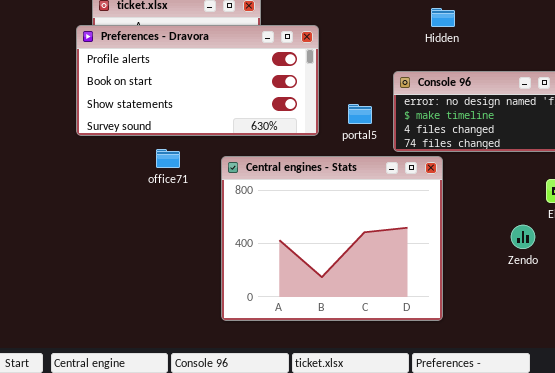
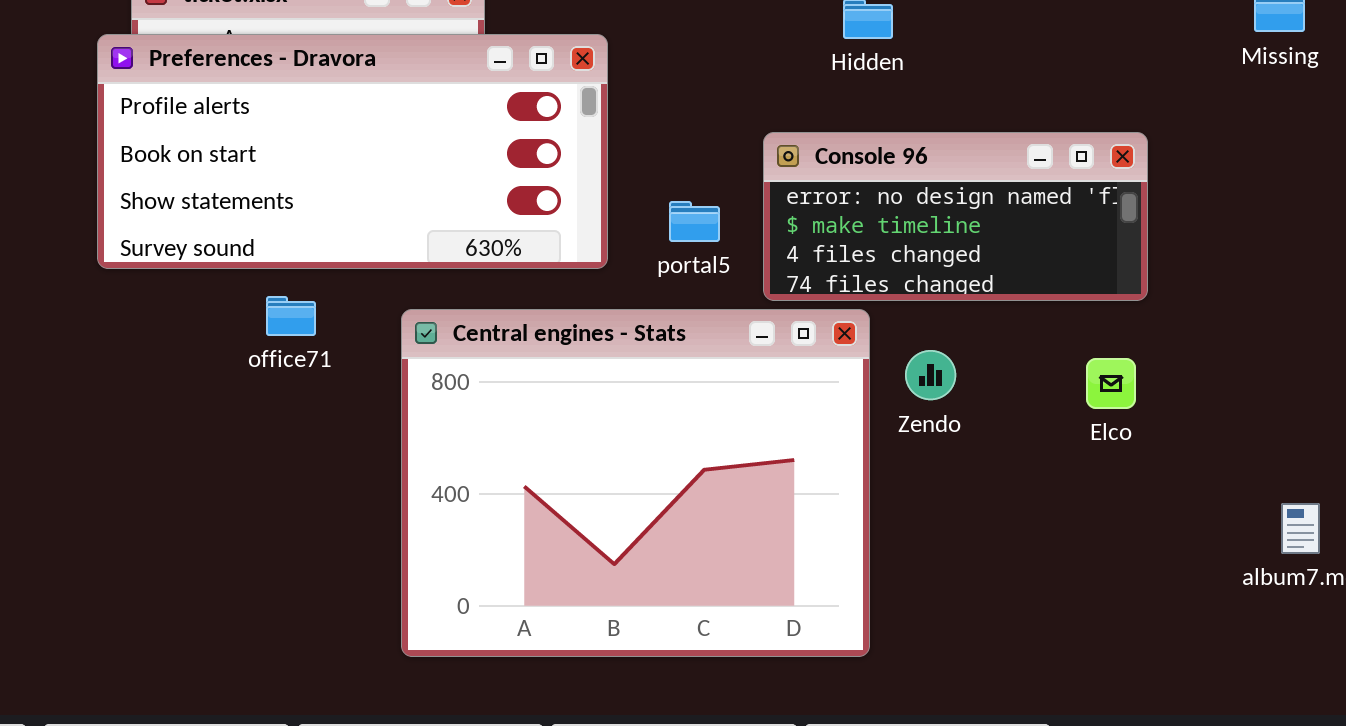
Zendo: [511,225,535,249] -> [905,350,956,400], moved

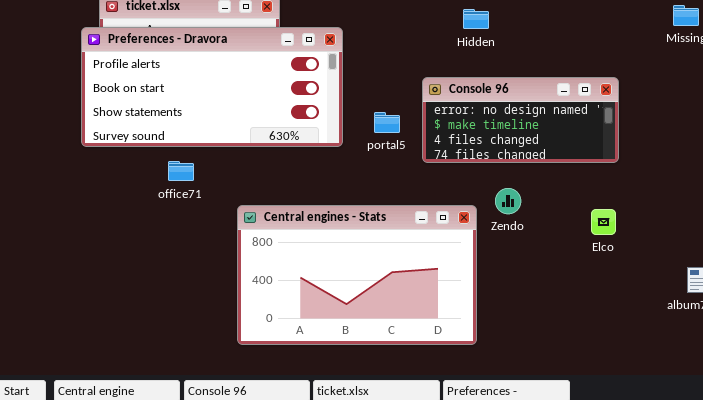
Central engines - Stats: [401,309,870,657] -> [237,205,477,345], resized
Elco: [1086,358,1136,409] -> [591,209,616,235], moved

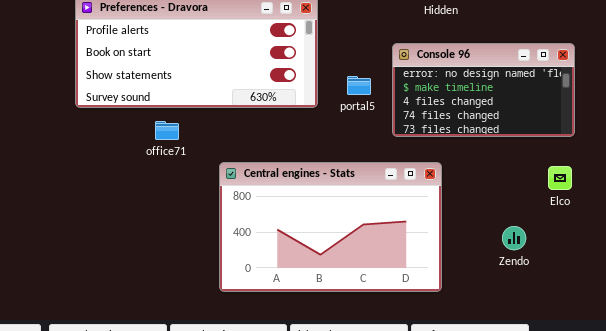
Console 96: [422,77,619,163] -> [392,43,575,137], resized
Zendo: [495,188,521,214] -> [502,226,526,250], moved

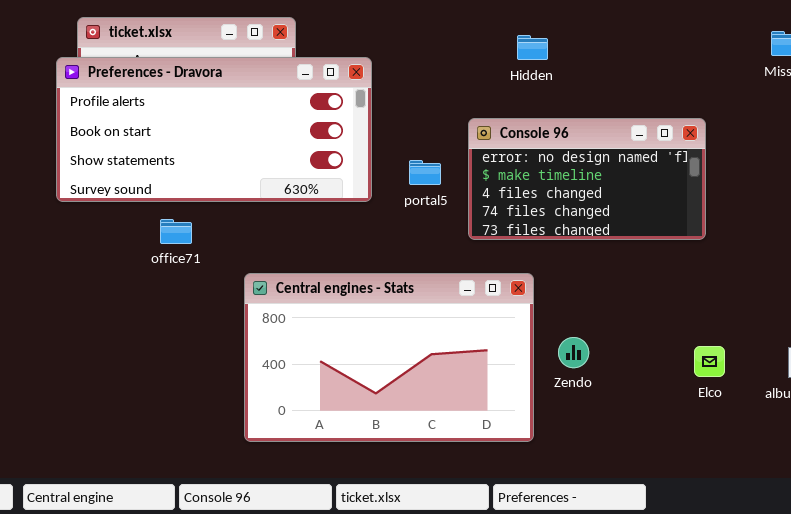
Elco: [548,166,572,190] -> [694,346,725,377], moved
Zendo: [502,226,526,250] -> [558,337,589,368], moved

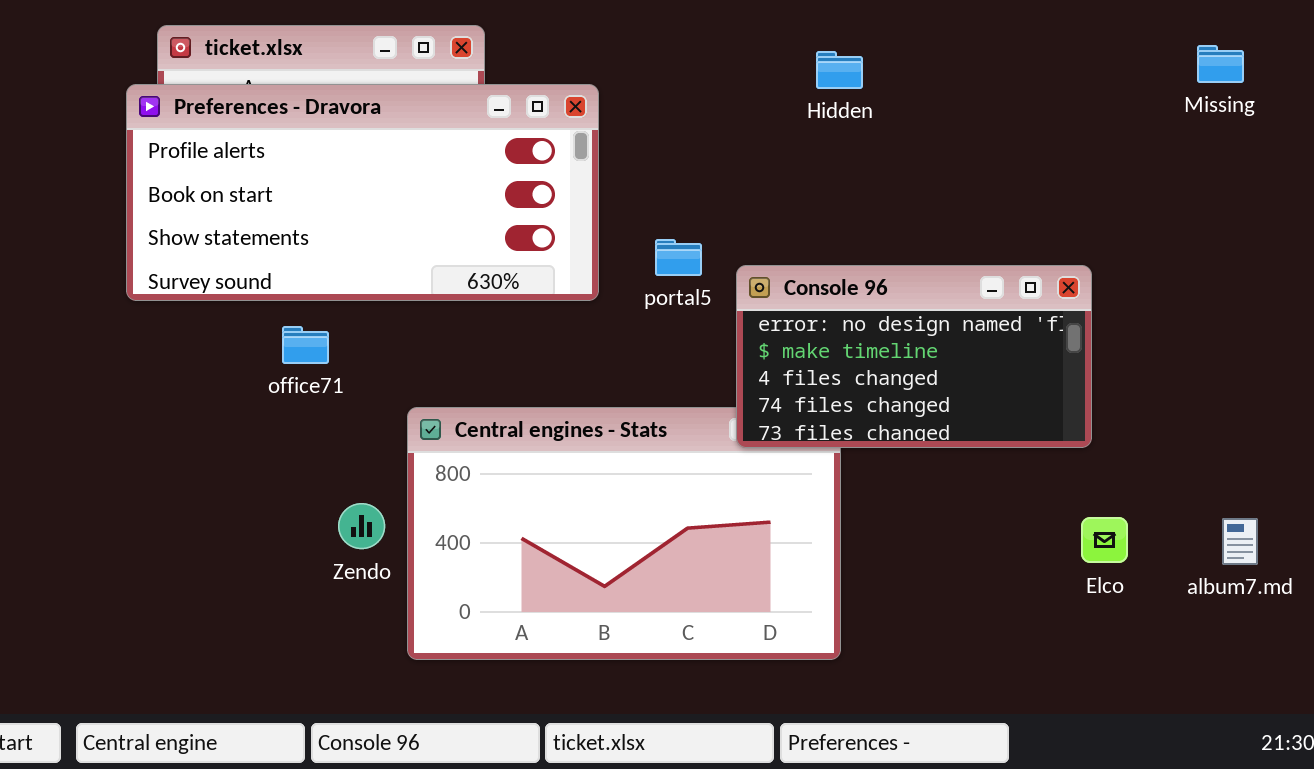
Console 96: [468,118,706,240] -> [736,265,1092,448], moved
Zendo: [558,337,589,368] -> [338,503,385,549], moved

